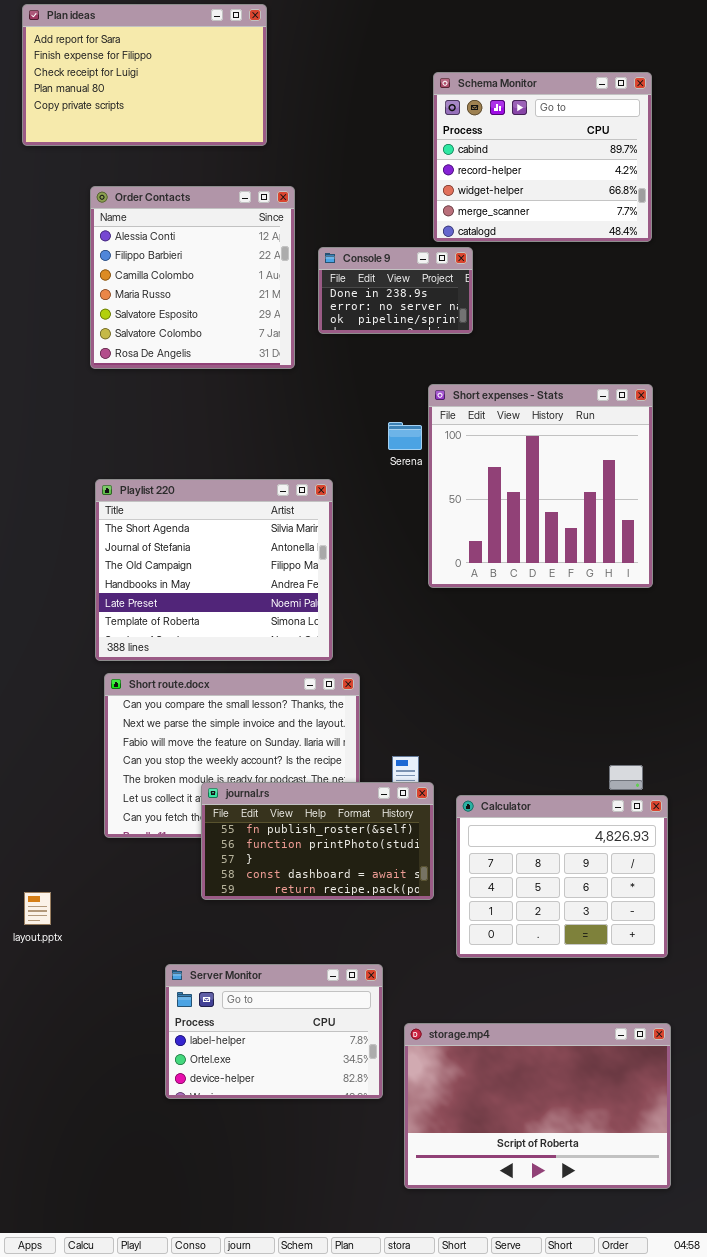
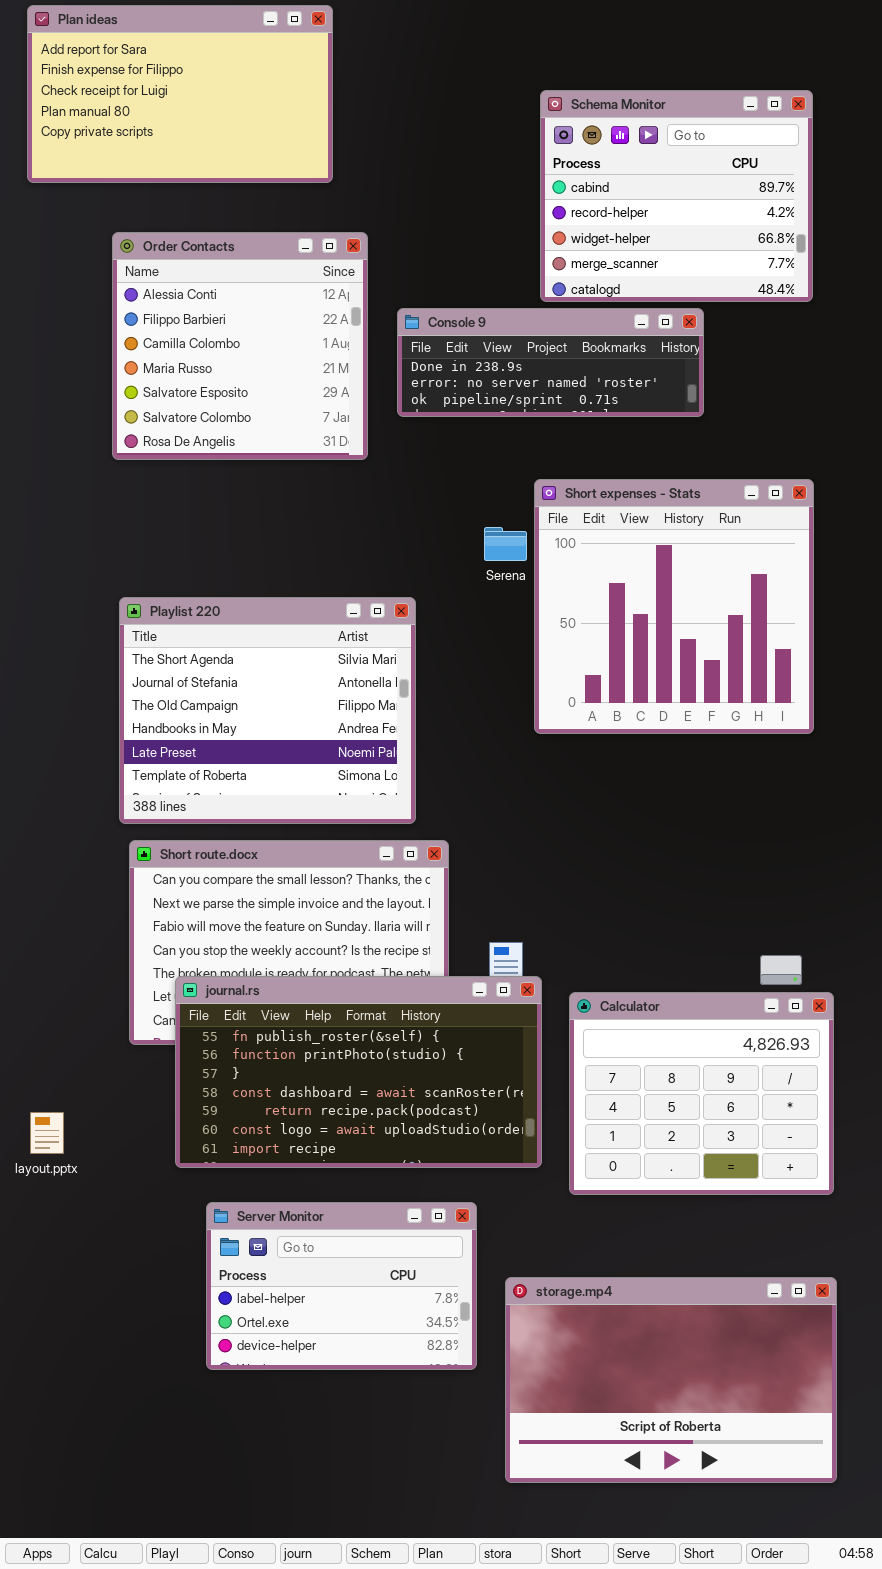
Console 9: [318,247,473,334] -> [397,308,704,417], resized
journal.rs: [201,782,434,900] -> [175,976,542,1168], resized

